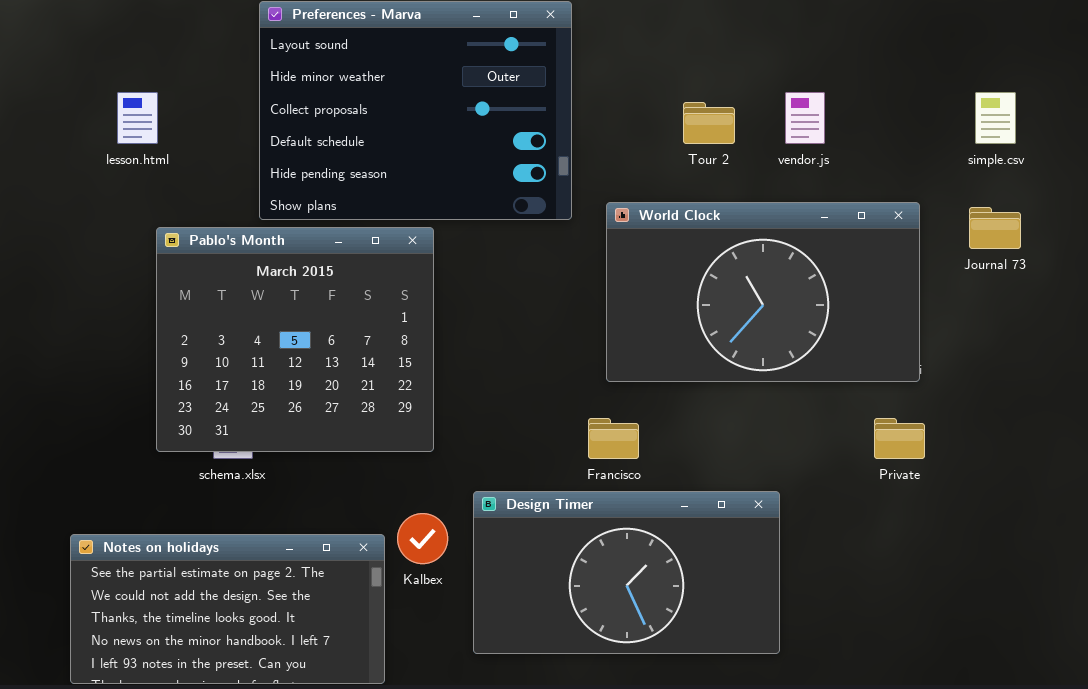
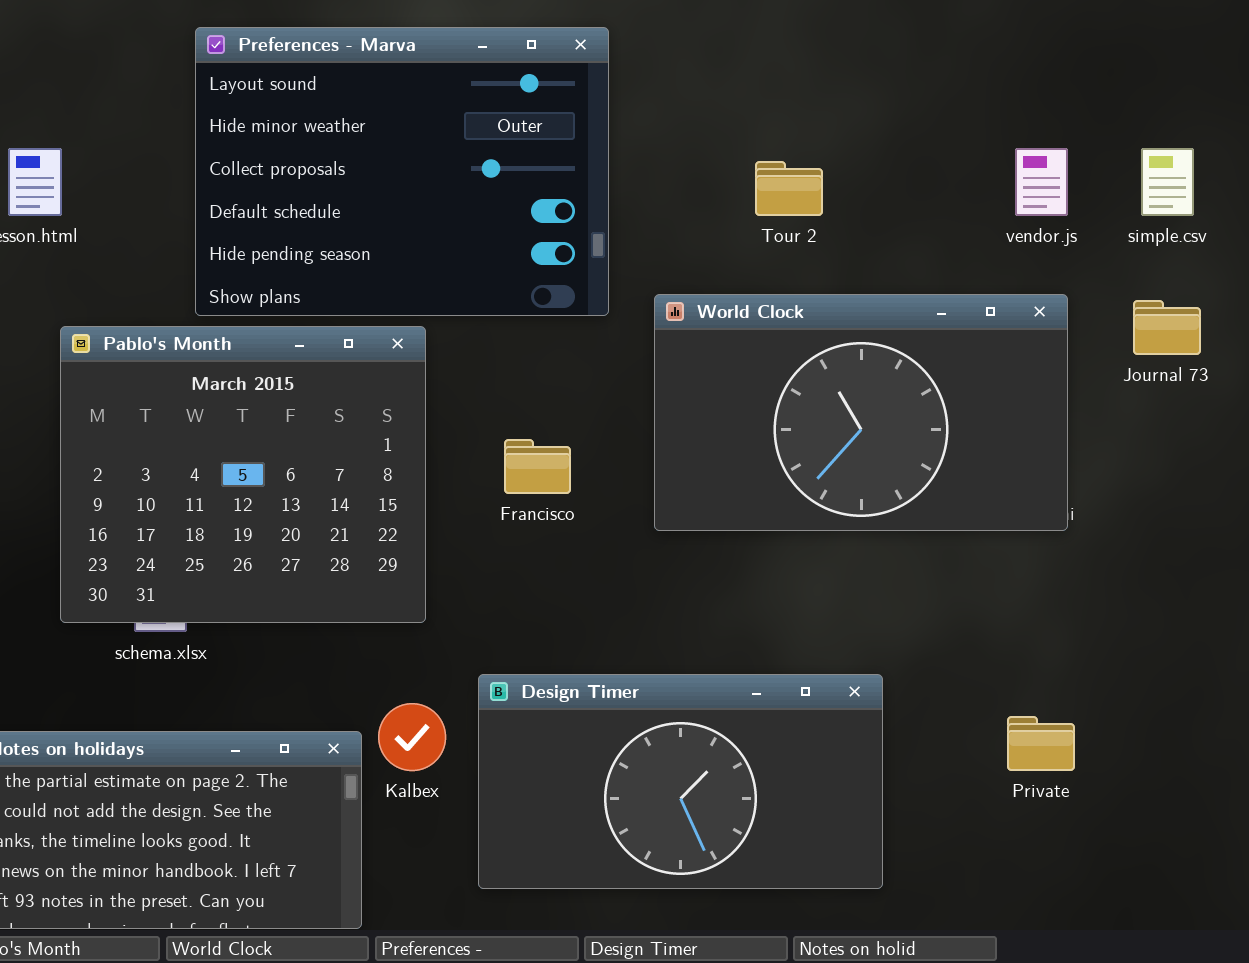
vendor.js: [785,92,825,144] -> [1015,148,1068,216], moved
Francisco: [588,418,639,459] -> [504,439,571,494], moved
Private: [874,418,925,459] -> [1007,716,1075,771], moved

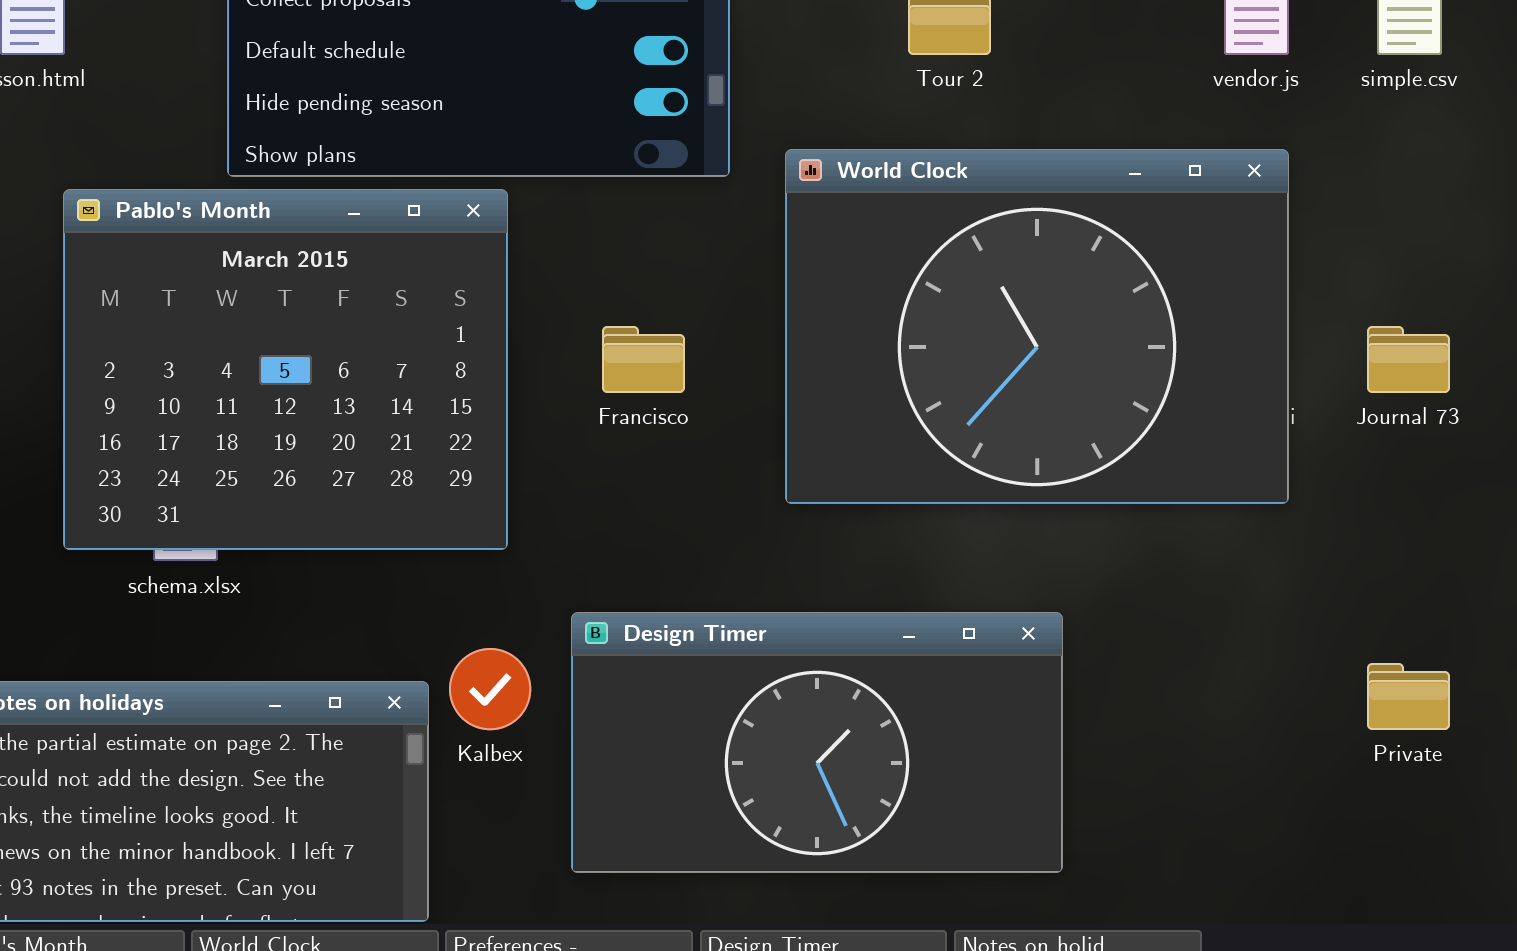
World Clock: [654,294,1068,531] -> [785,149,1289,504], resized
Journal 73: [1133,300,1201,355] -> [1367,326,1450,393], moved
Private: [1007,716,1075,771] -> [1367,663,1450,730], moved

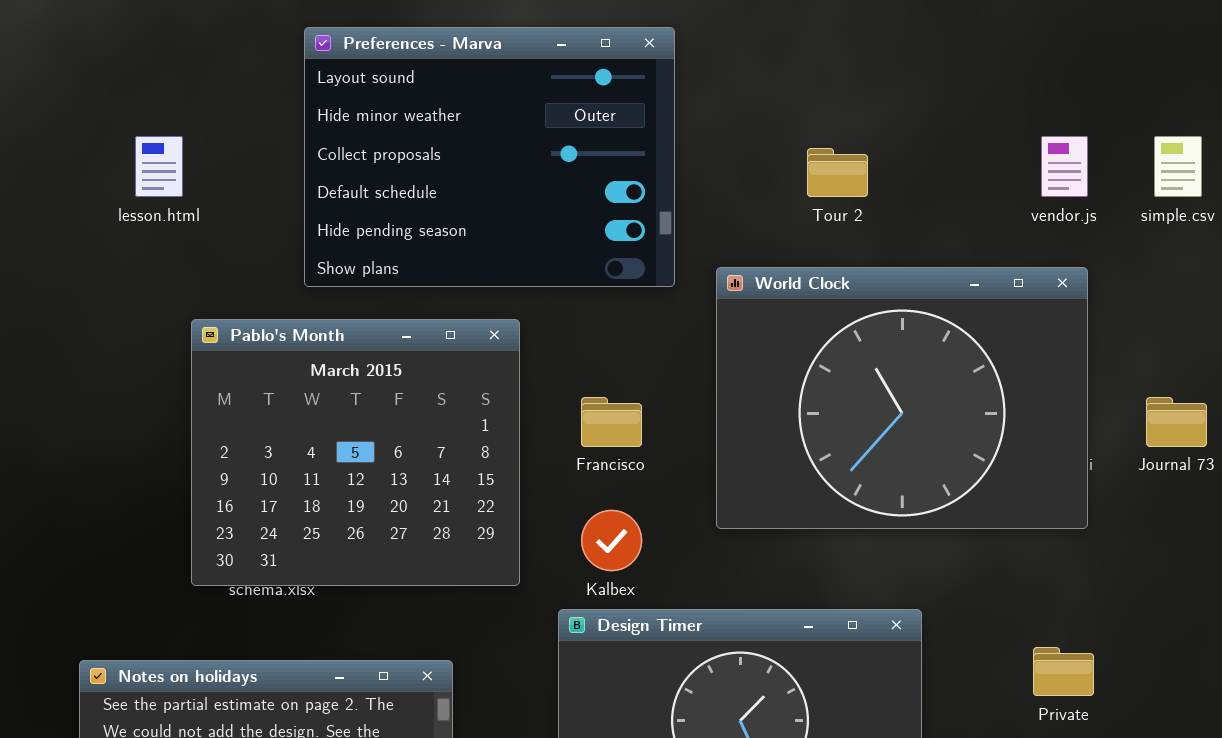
Pablo's Month: [63,189,508,550] -> [191,319,520,586], moved
Kalbex: [449,648,531,730] -> [581,510,642,571], moved
Private: [1367,663,1450,730] -> [1033,647,1094,696], moved

